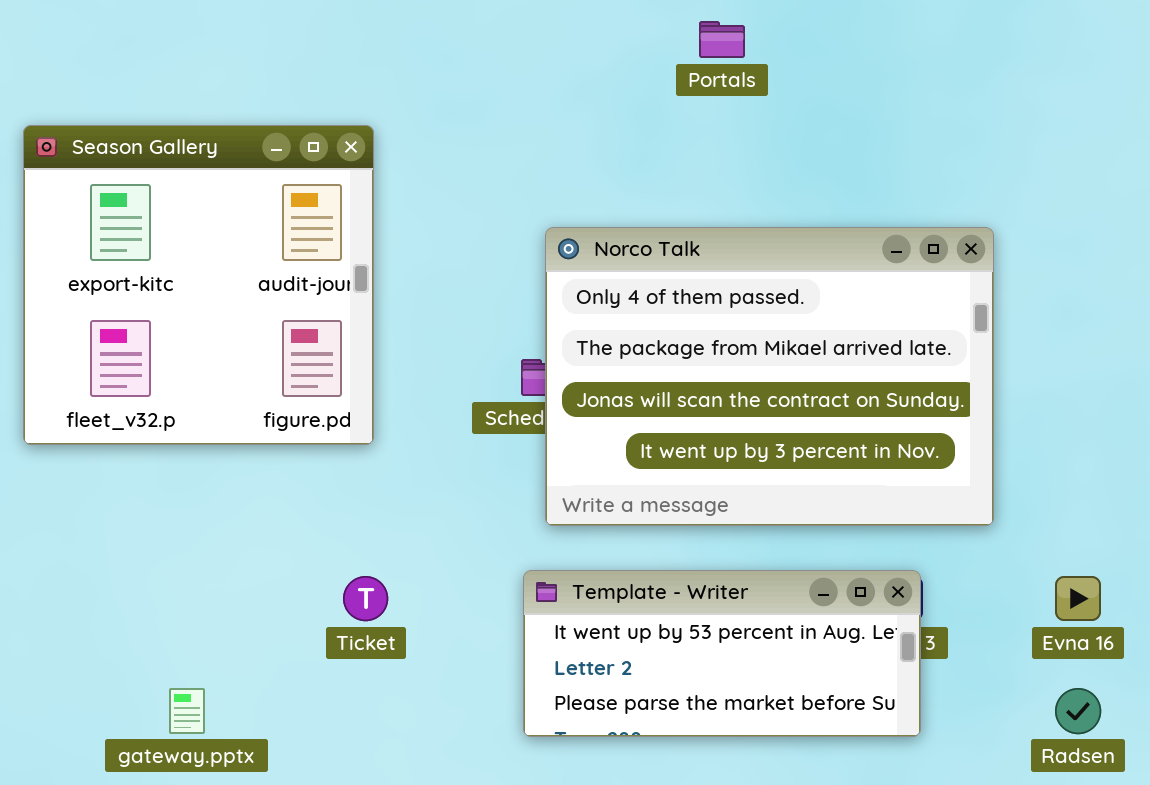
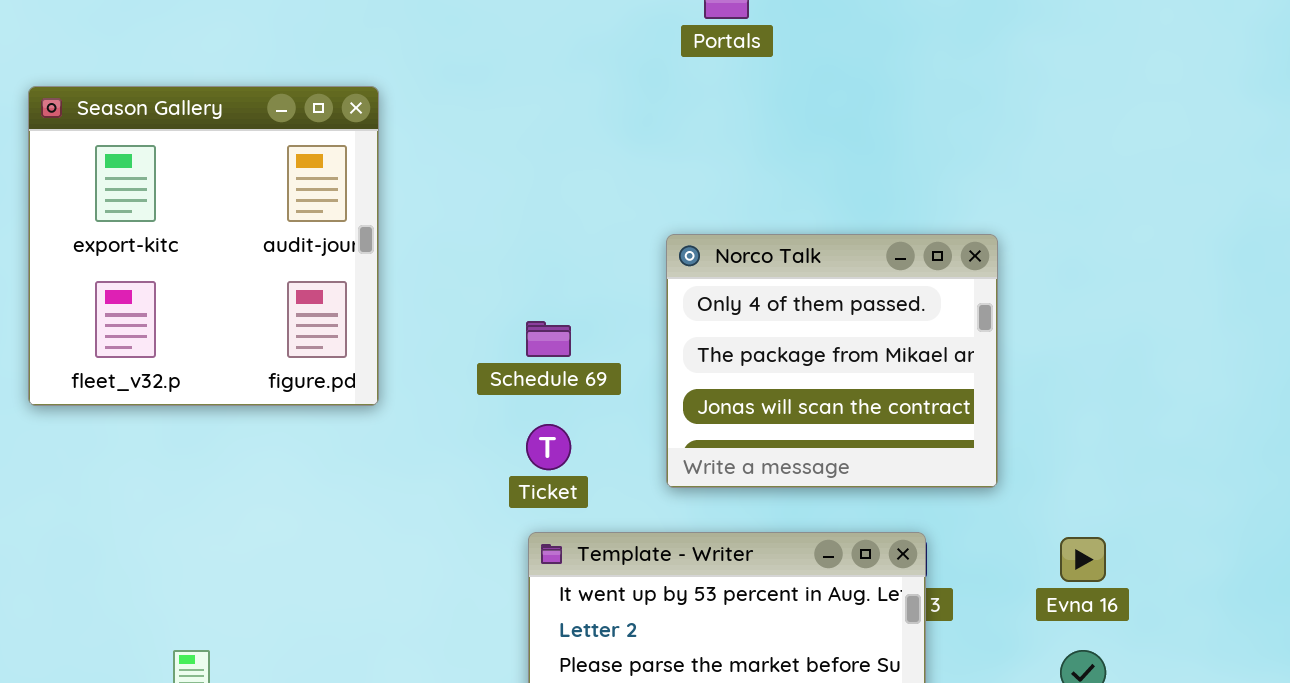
Norco Talk: [545,227,994,526] -> [666,234,998,488], resized
Ticket: [343,576,388,621] -> [526,424,571,470], moved

